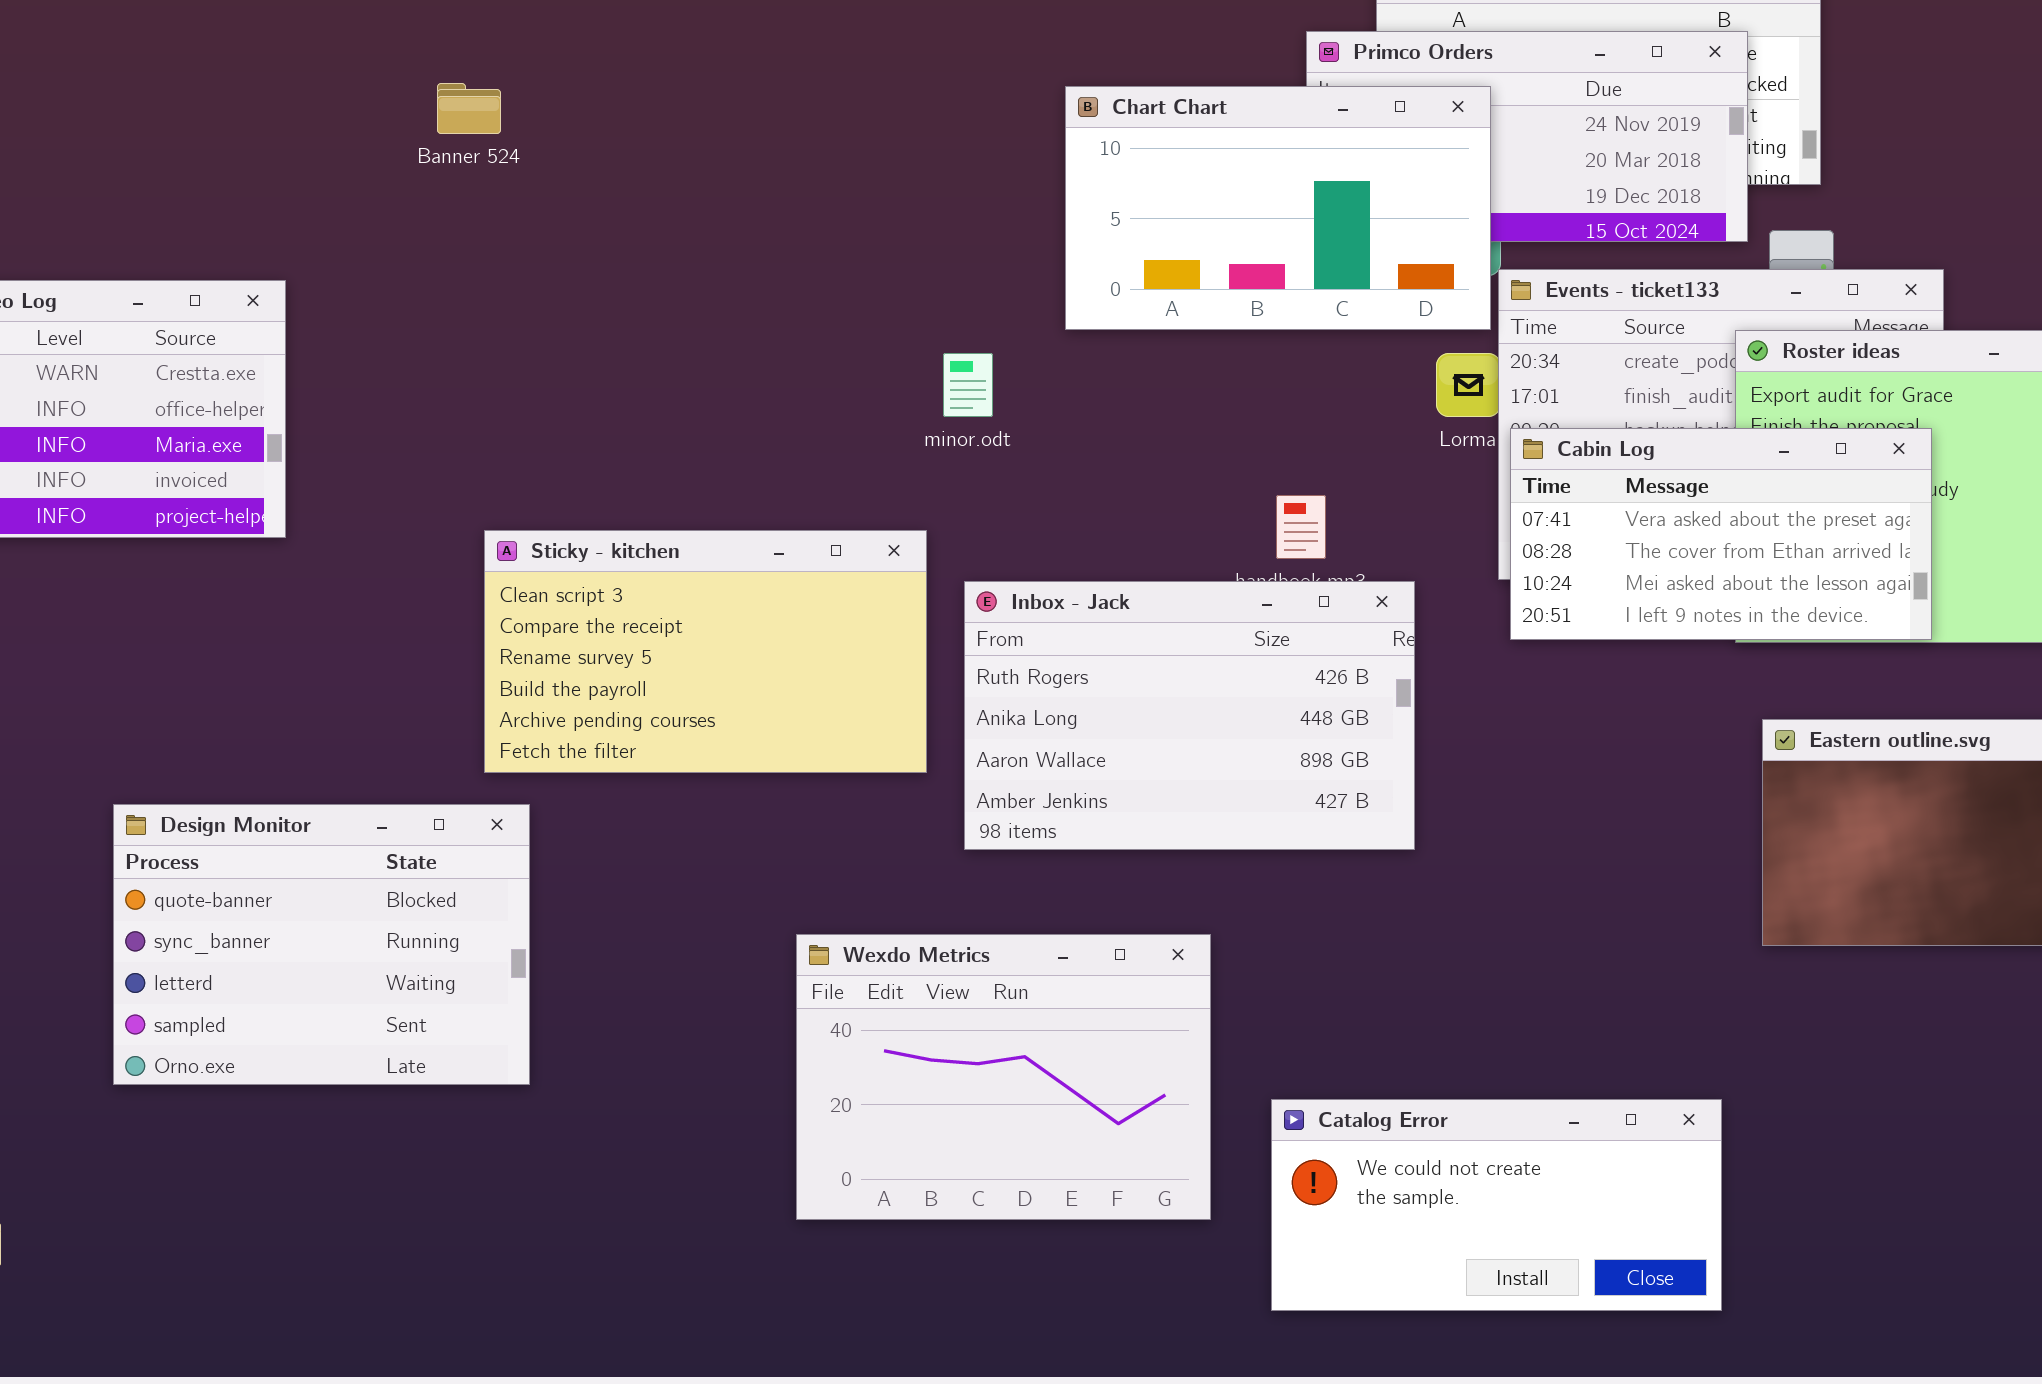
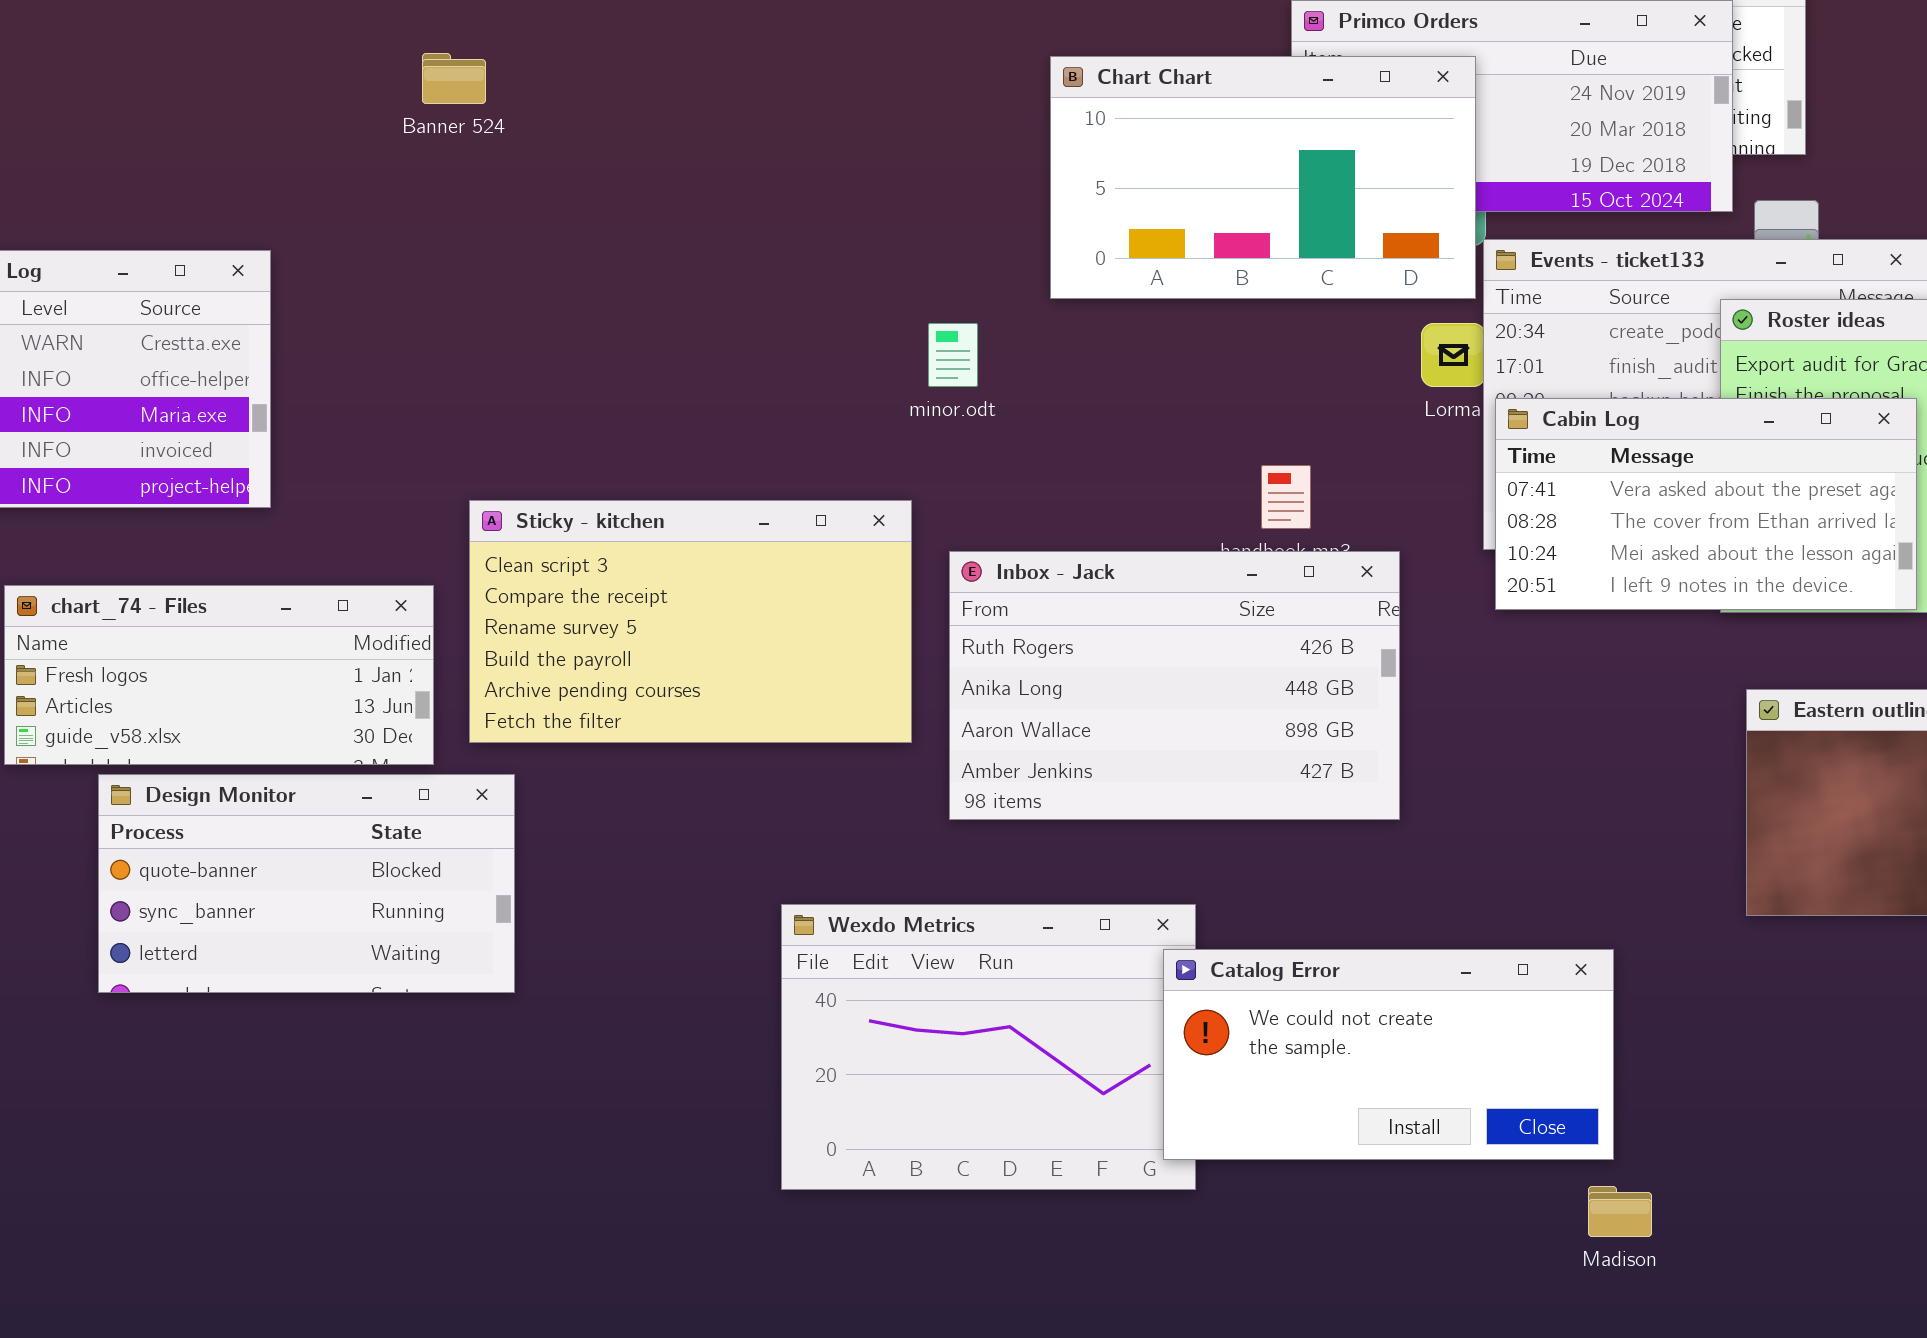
chart_74 - Files: none -> [4,585,434,765], opened
Design Monitor: [113,804,530,1085] -> [98,774,515,993], resized
Catalog Error: [1271,1099,1722,1311] -> [1163,949,1614,1160], moved

